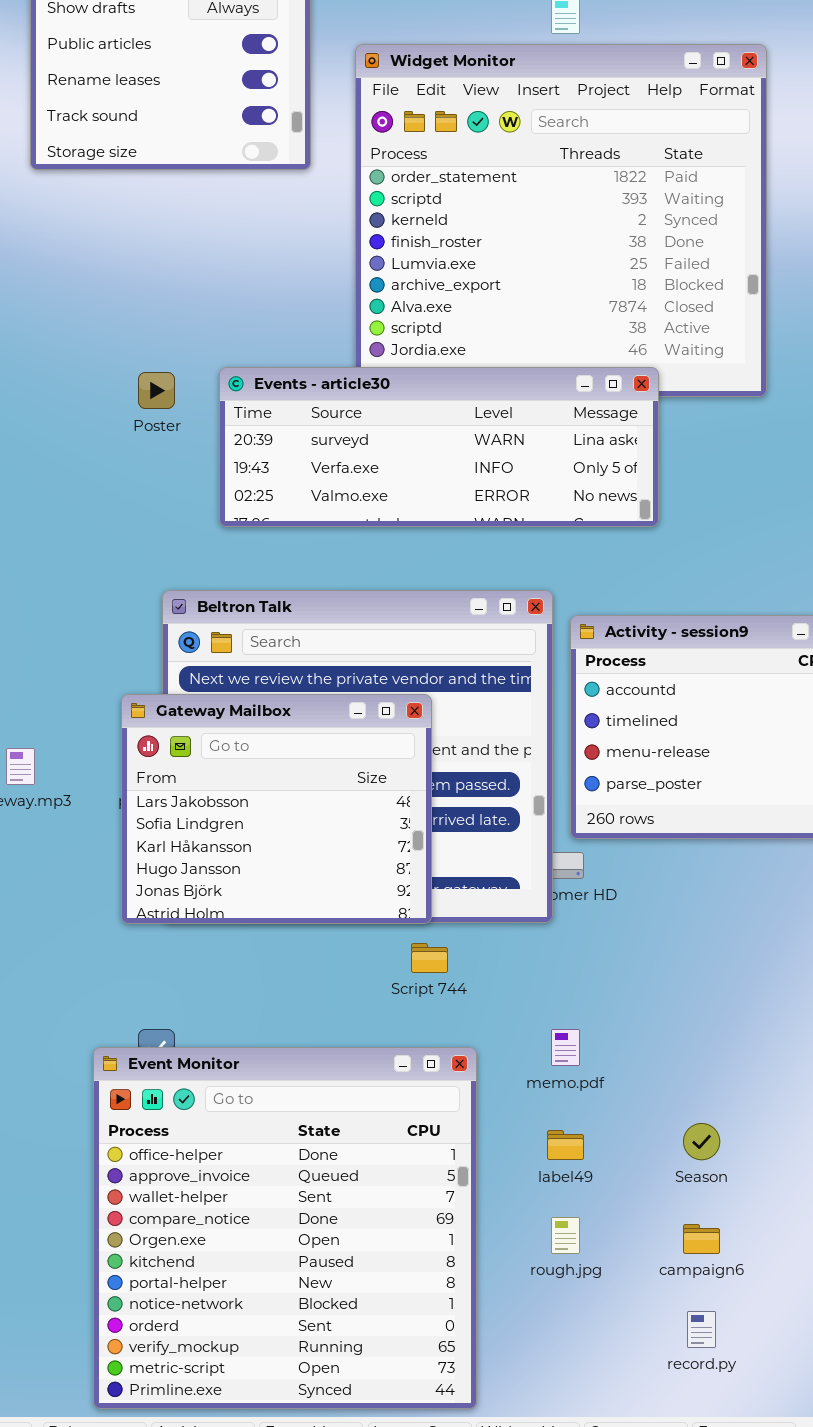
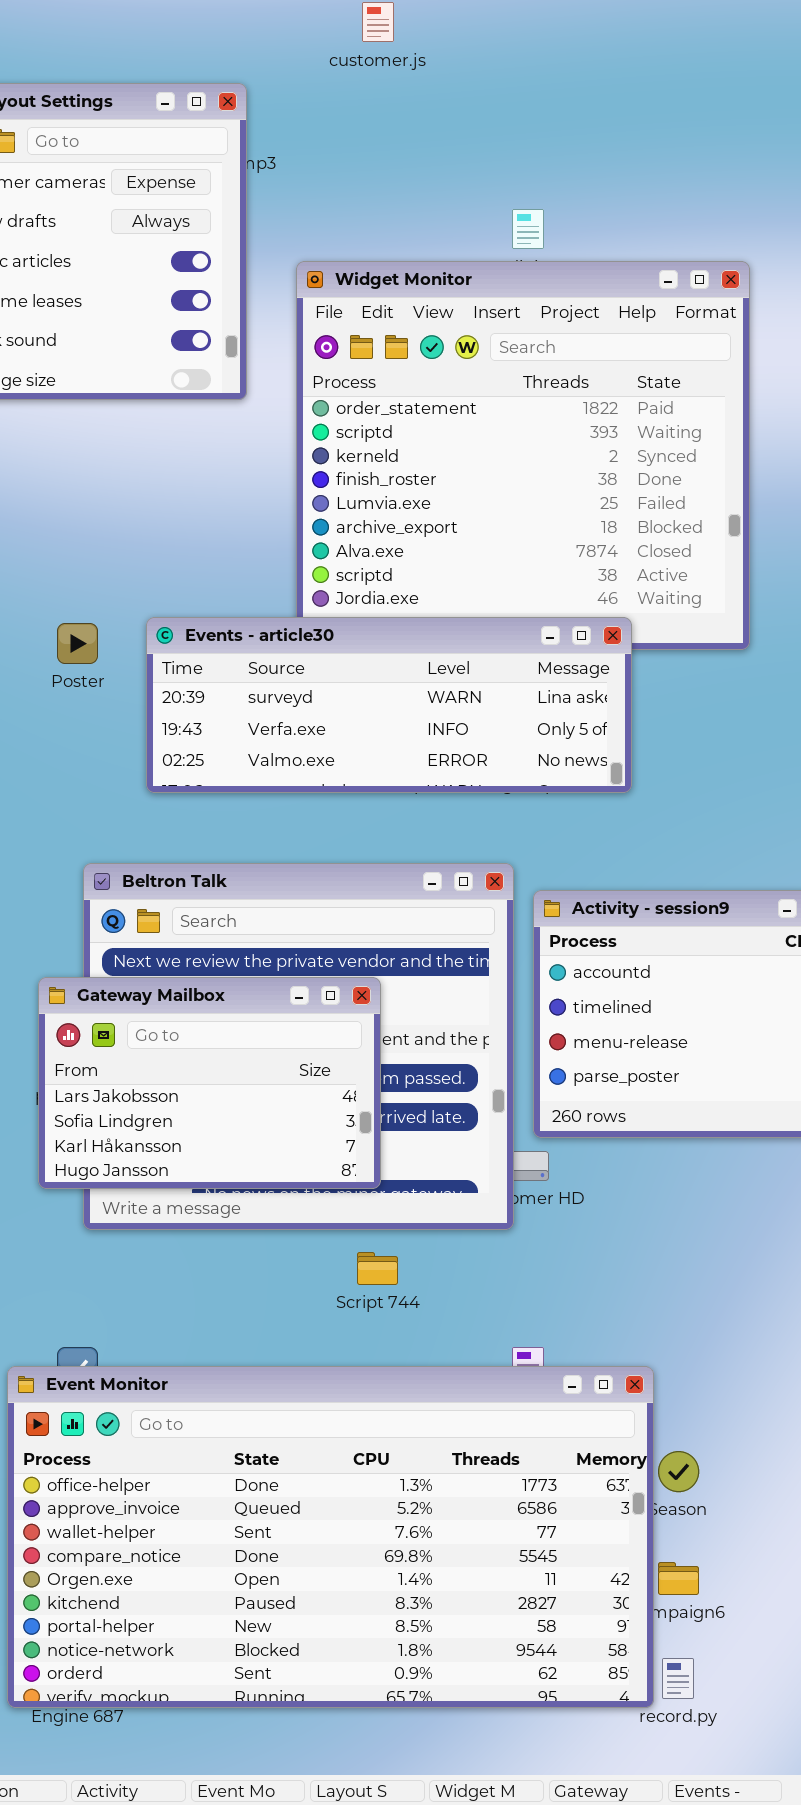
Gateway Mailbox: [121,694,432,924] -> [38,977,381,1189], resized
Event Monitor: [93,1047,477,1409] -> [7,1366,654,1708], resized

